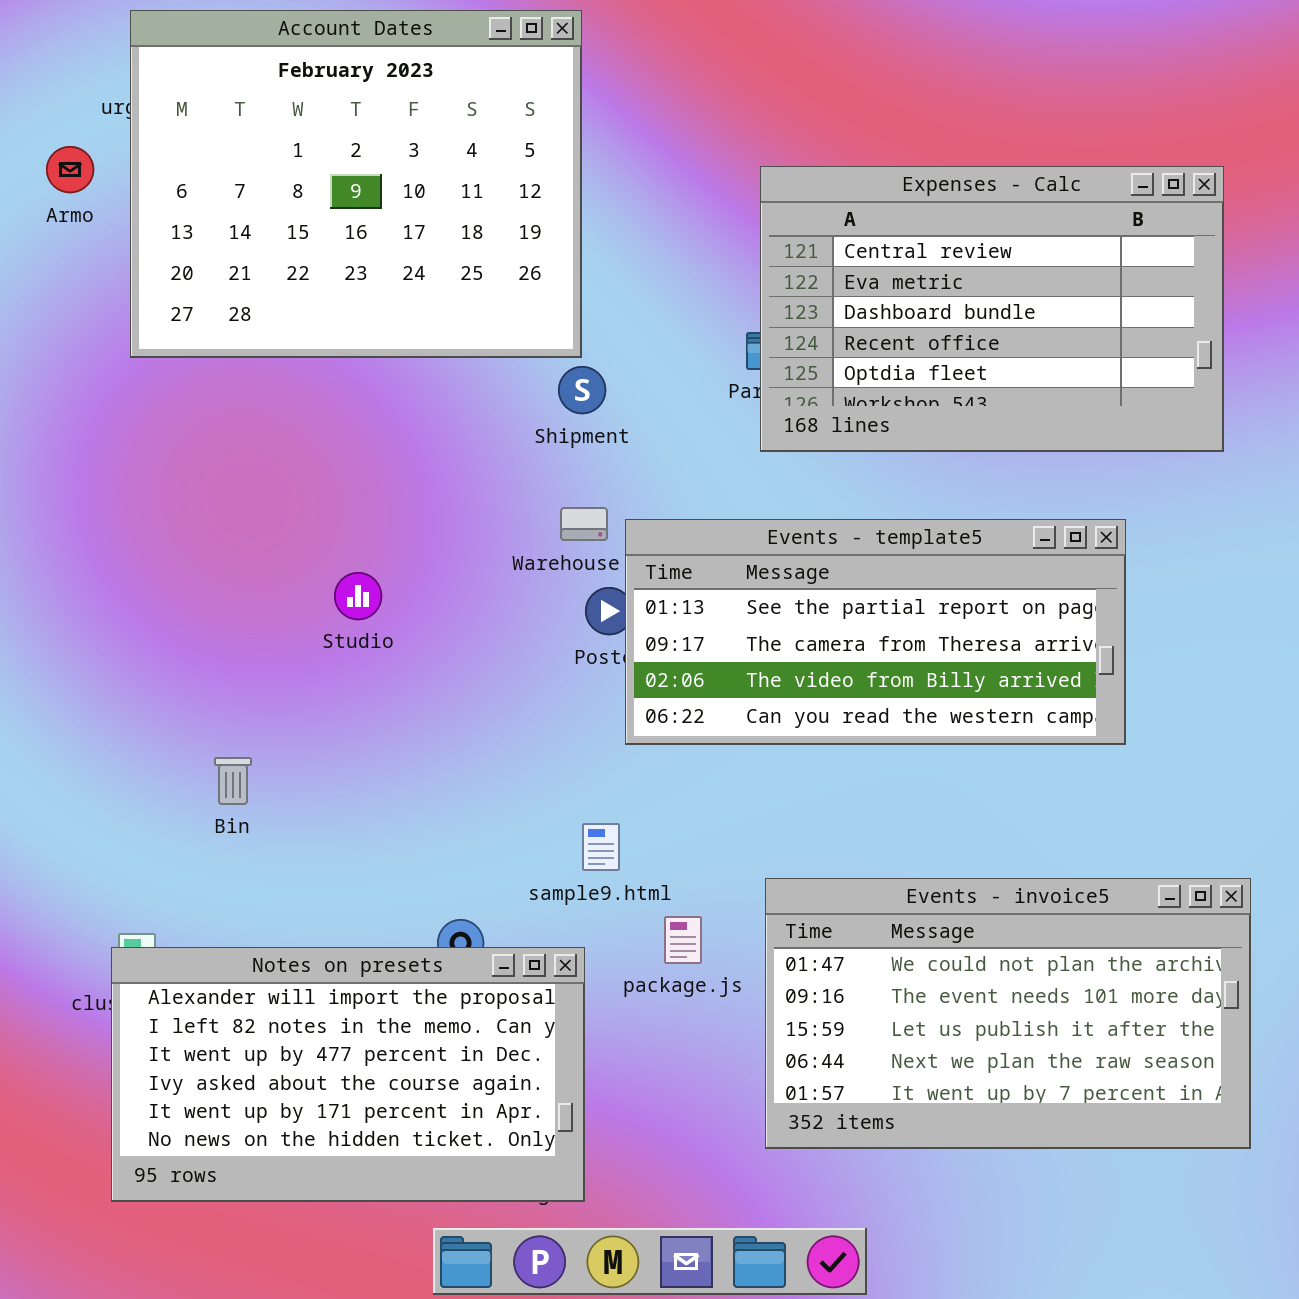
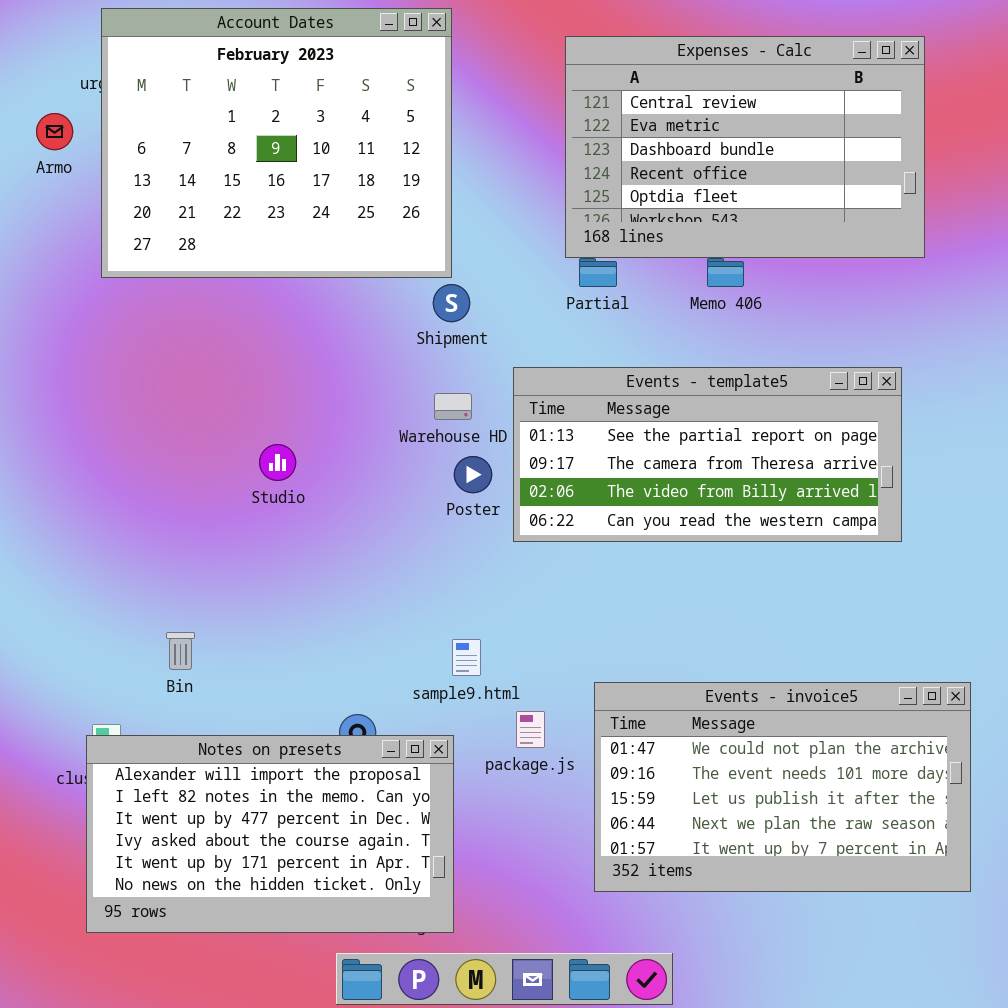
Expenses - Calc: [760,166,1224,452] -> [565,36,925,258], moved
Events - template5: [625,519,1126,745] -> [513,367,902,542], moved
Bin: [214,757,252,805] -> [166,632,195,670], moved

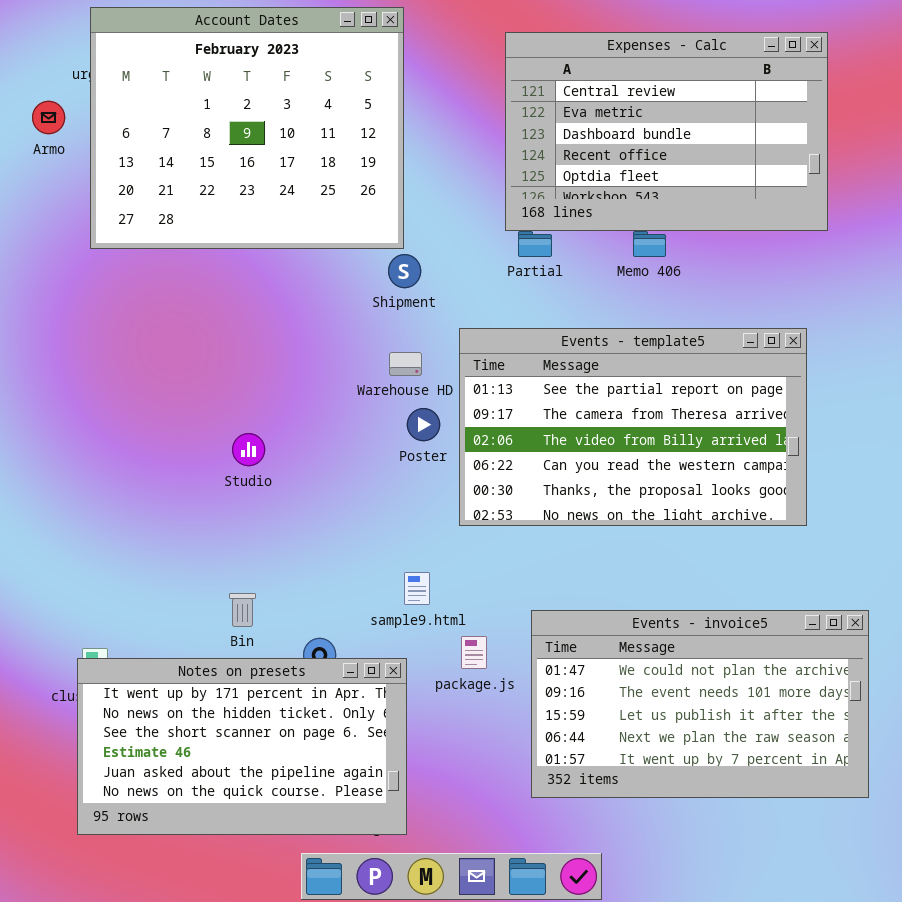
Events - template5: [513,367,902,542] -> [459,328,807,526], resized
Studio: [259,444,296,481] -> [232,433,265,466], moved
Bin: [166,632,195,670] -> [229,593,256,627], moved
Notes on presets: [86,735,454,933] -> [77,658,407,835], scrolled down 4 rows

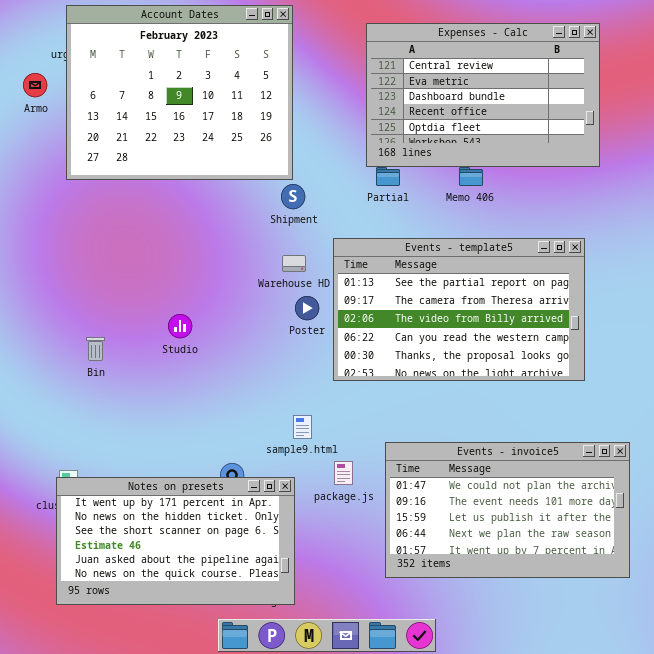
Bin: [229,593,256,627] -> [86,337,105,361], moved

